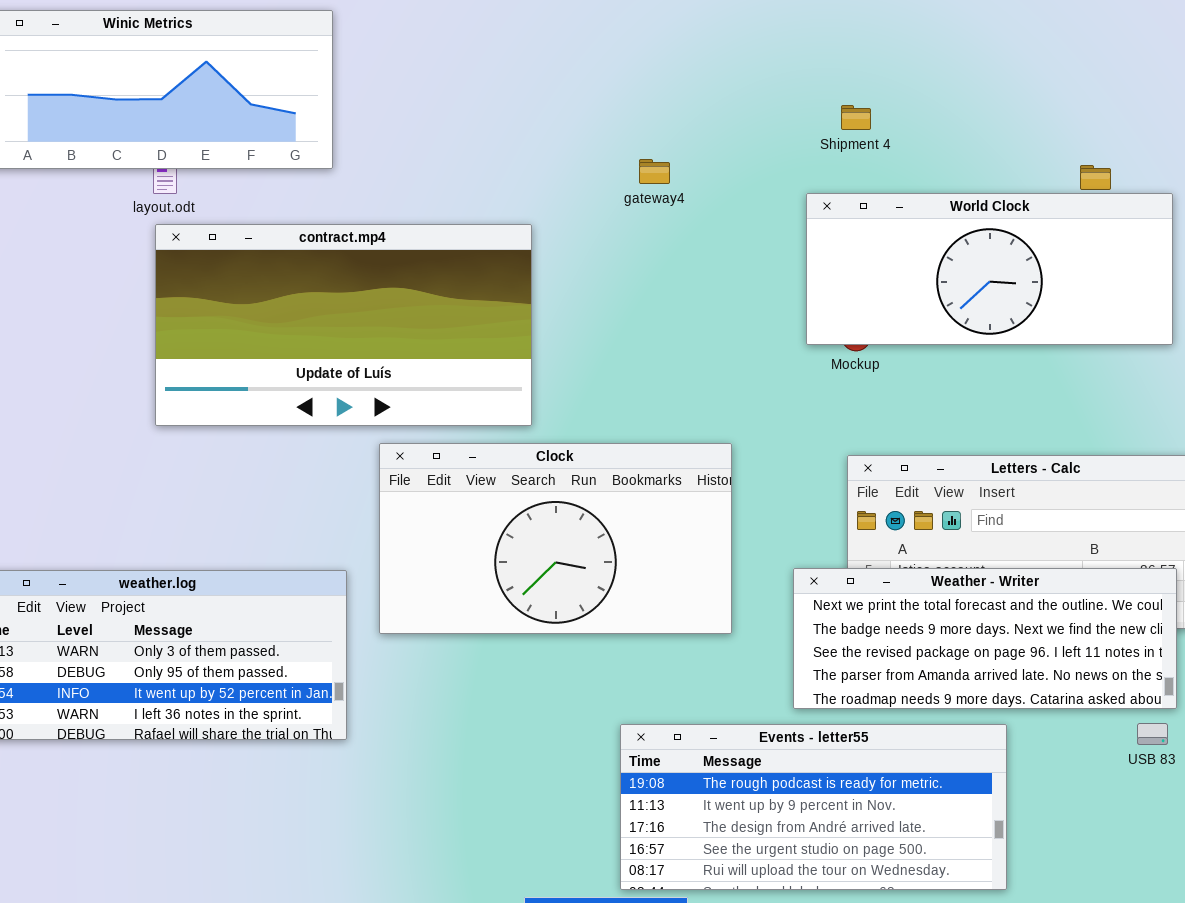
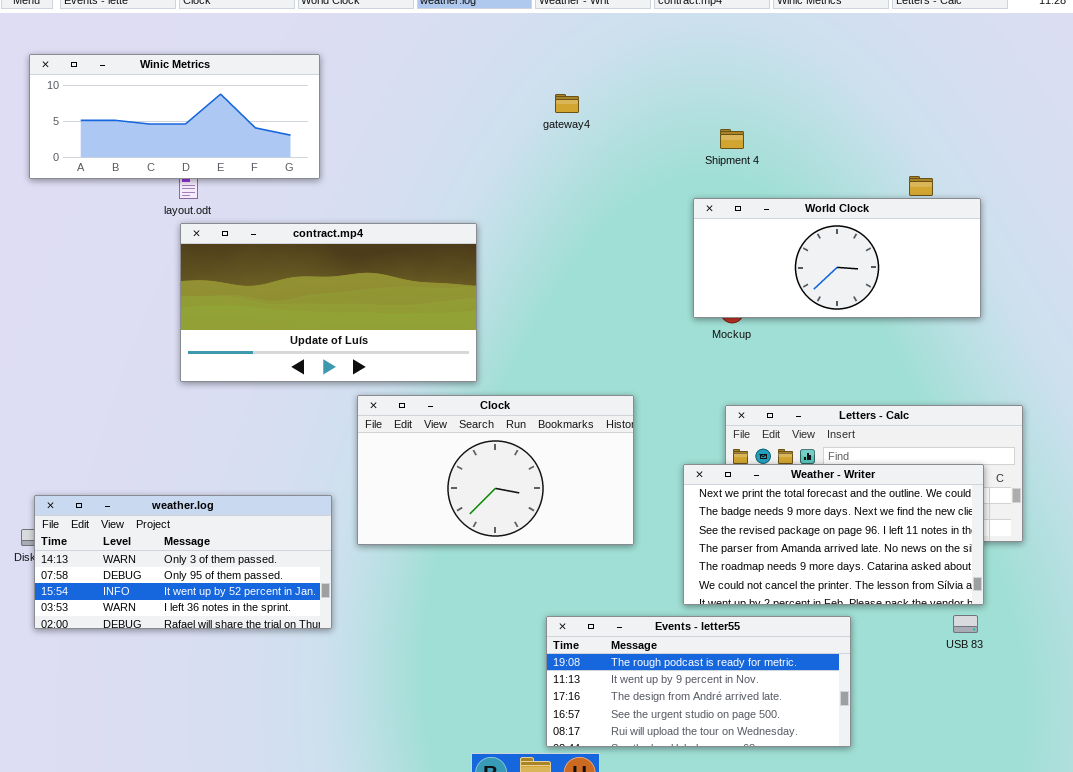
gateway4: [639,159,670,184] -> [555,94,579,113], moved
Weather - Writer: [793,568,1177,709] -> [683,464,984,605], resized

